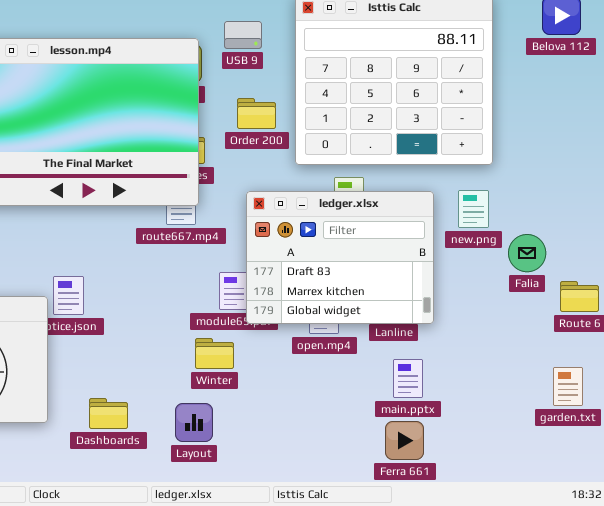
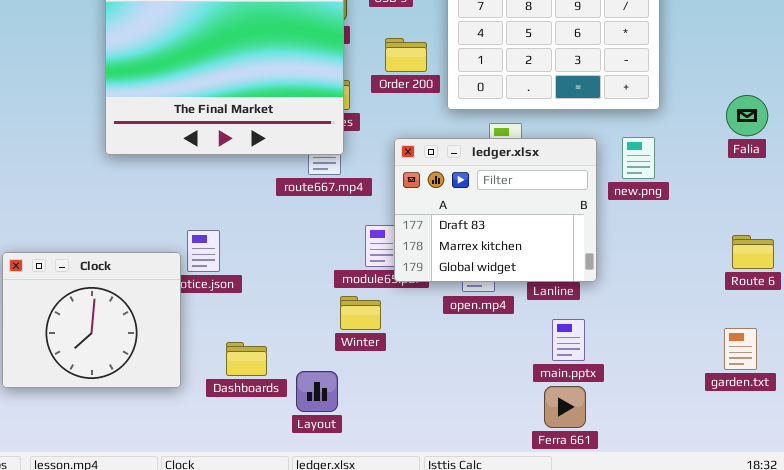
Falia: [508,234,546,272] -> [726,95,768,136], moved
Dashboards: [89,398,128,429] -> [226,342,267,376], moved
Layout: [175,403,213,442] -> [296,371,338,412], moved

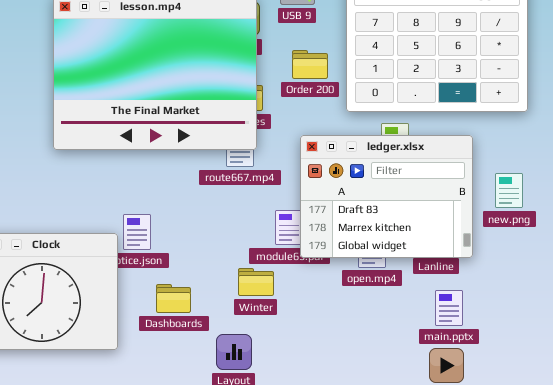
new.png: [622,137,655,179] -> [495,173,523,208], moved
Winter: [340,296,381,330] -> [238,268,274,296], moved
Dashboards: [226,342,267,376] -> [156,284,191,313], moved

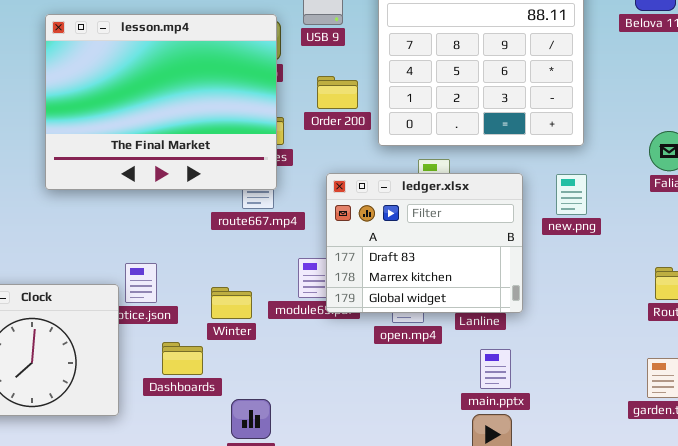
new.png: [495,173,523,208] -> [556,174,587,215], moved
Winter: [238,268,274,296] -> [211,287,252,319], moved

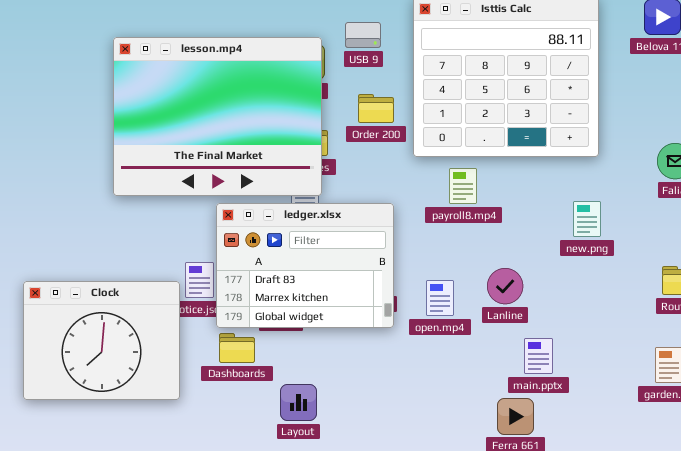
ledger.xlsx: [326,173,523,313] -> [216,203,394,328], moved
new.png: [556,174,587,215] -> [573,201,601,237], moved
main.pptx: [480,349,511,389] -> [524,338,553,374], moved

